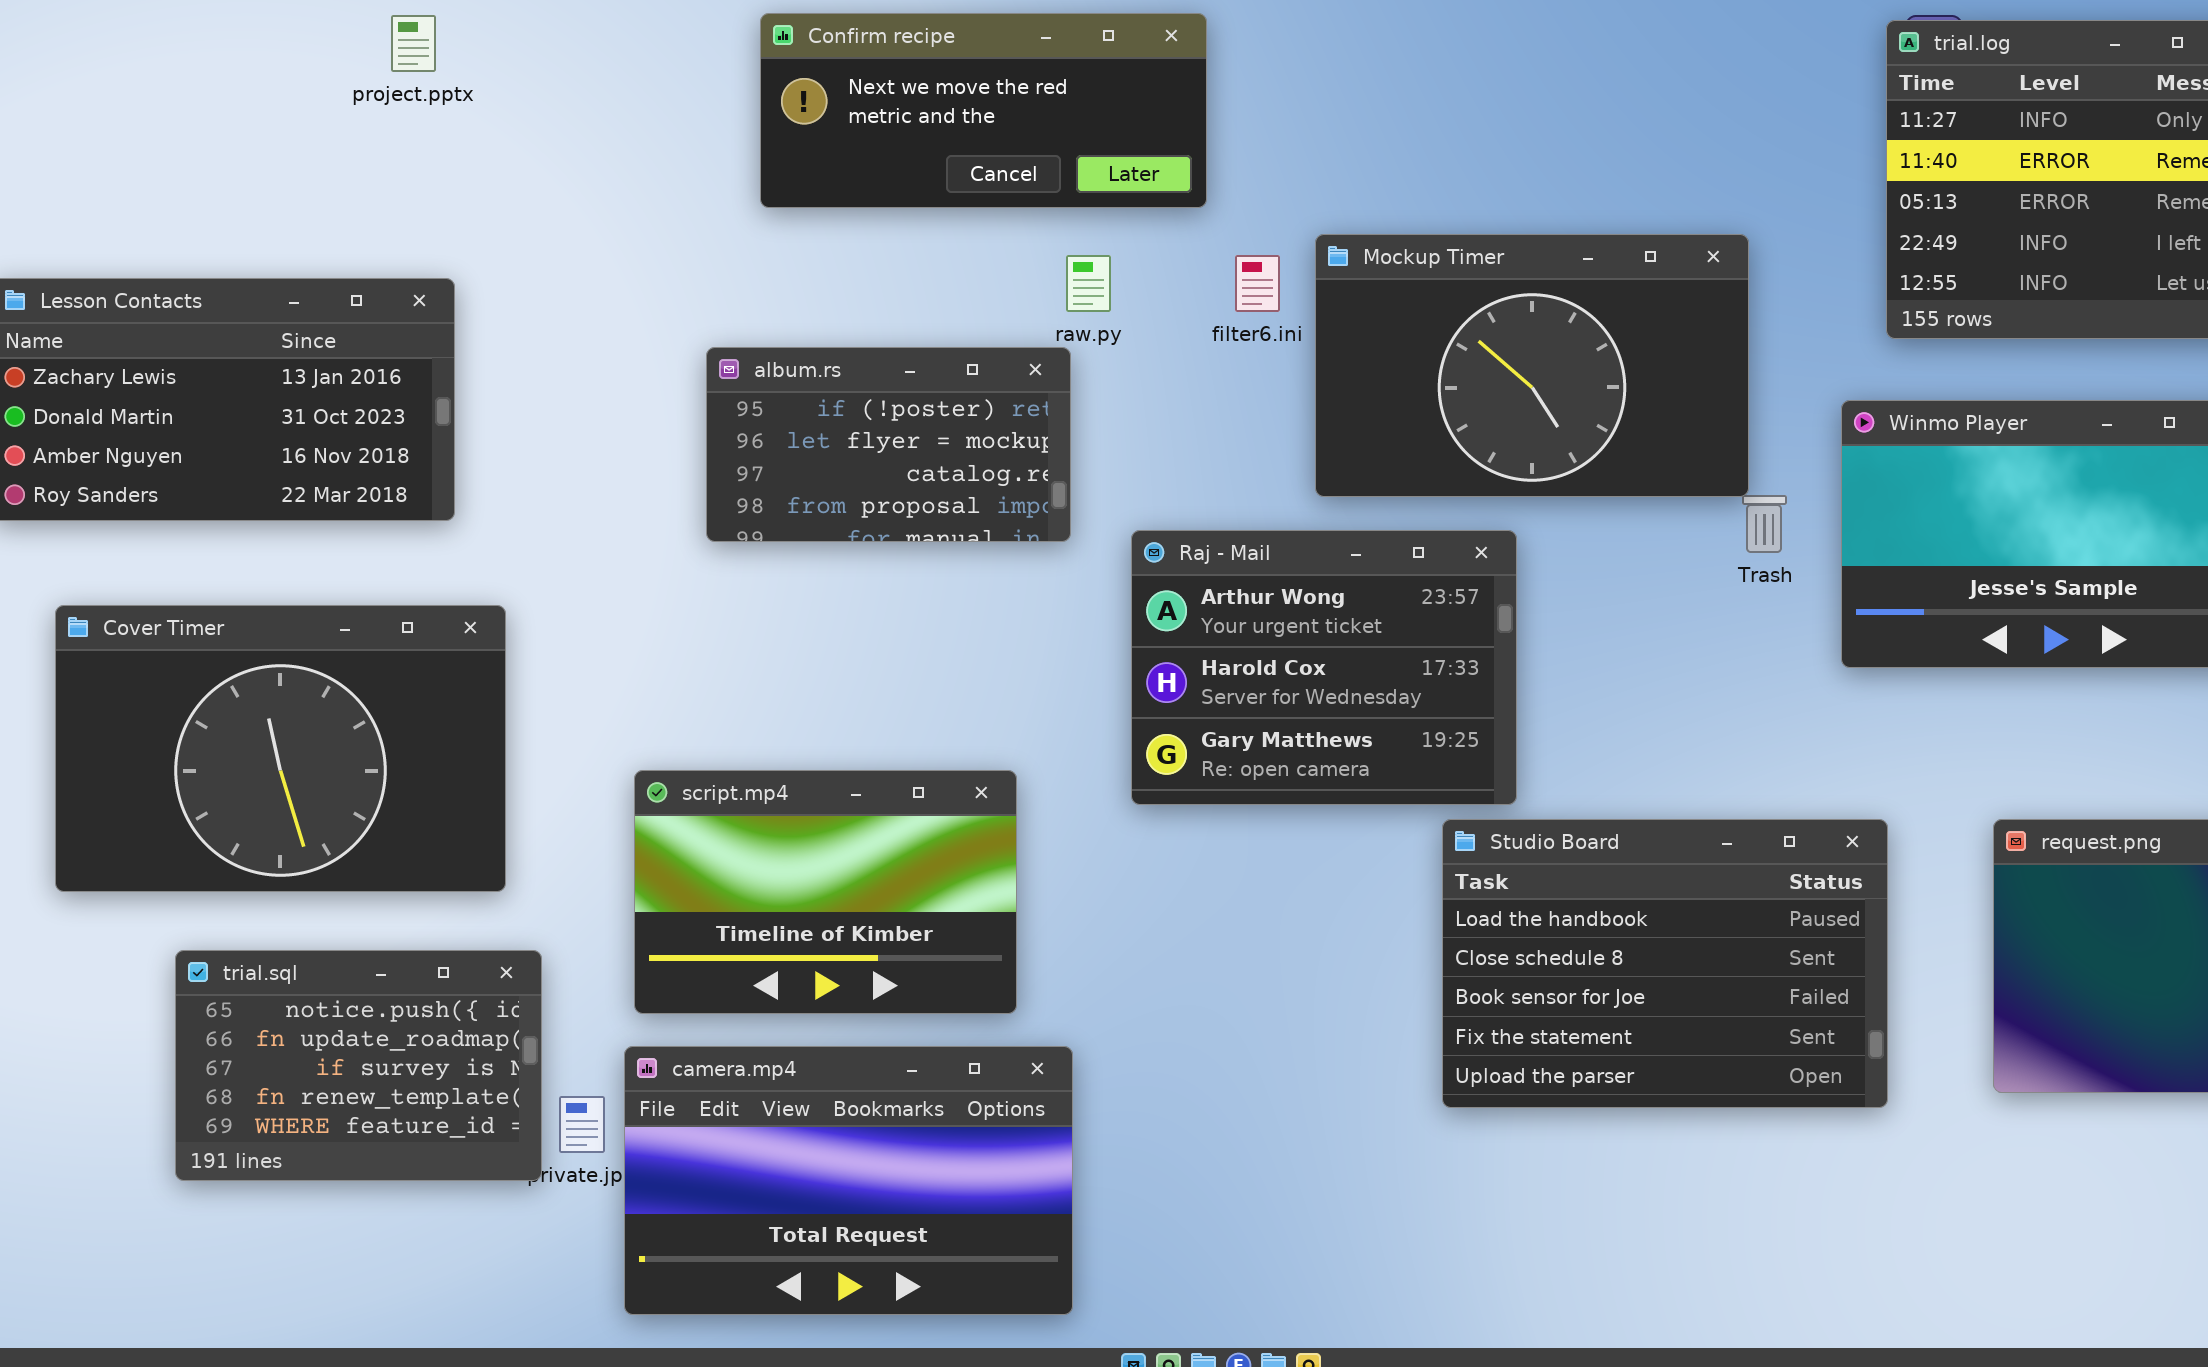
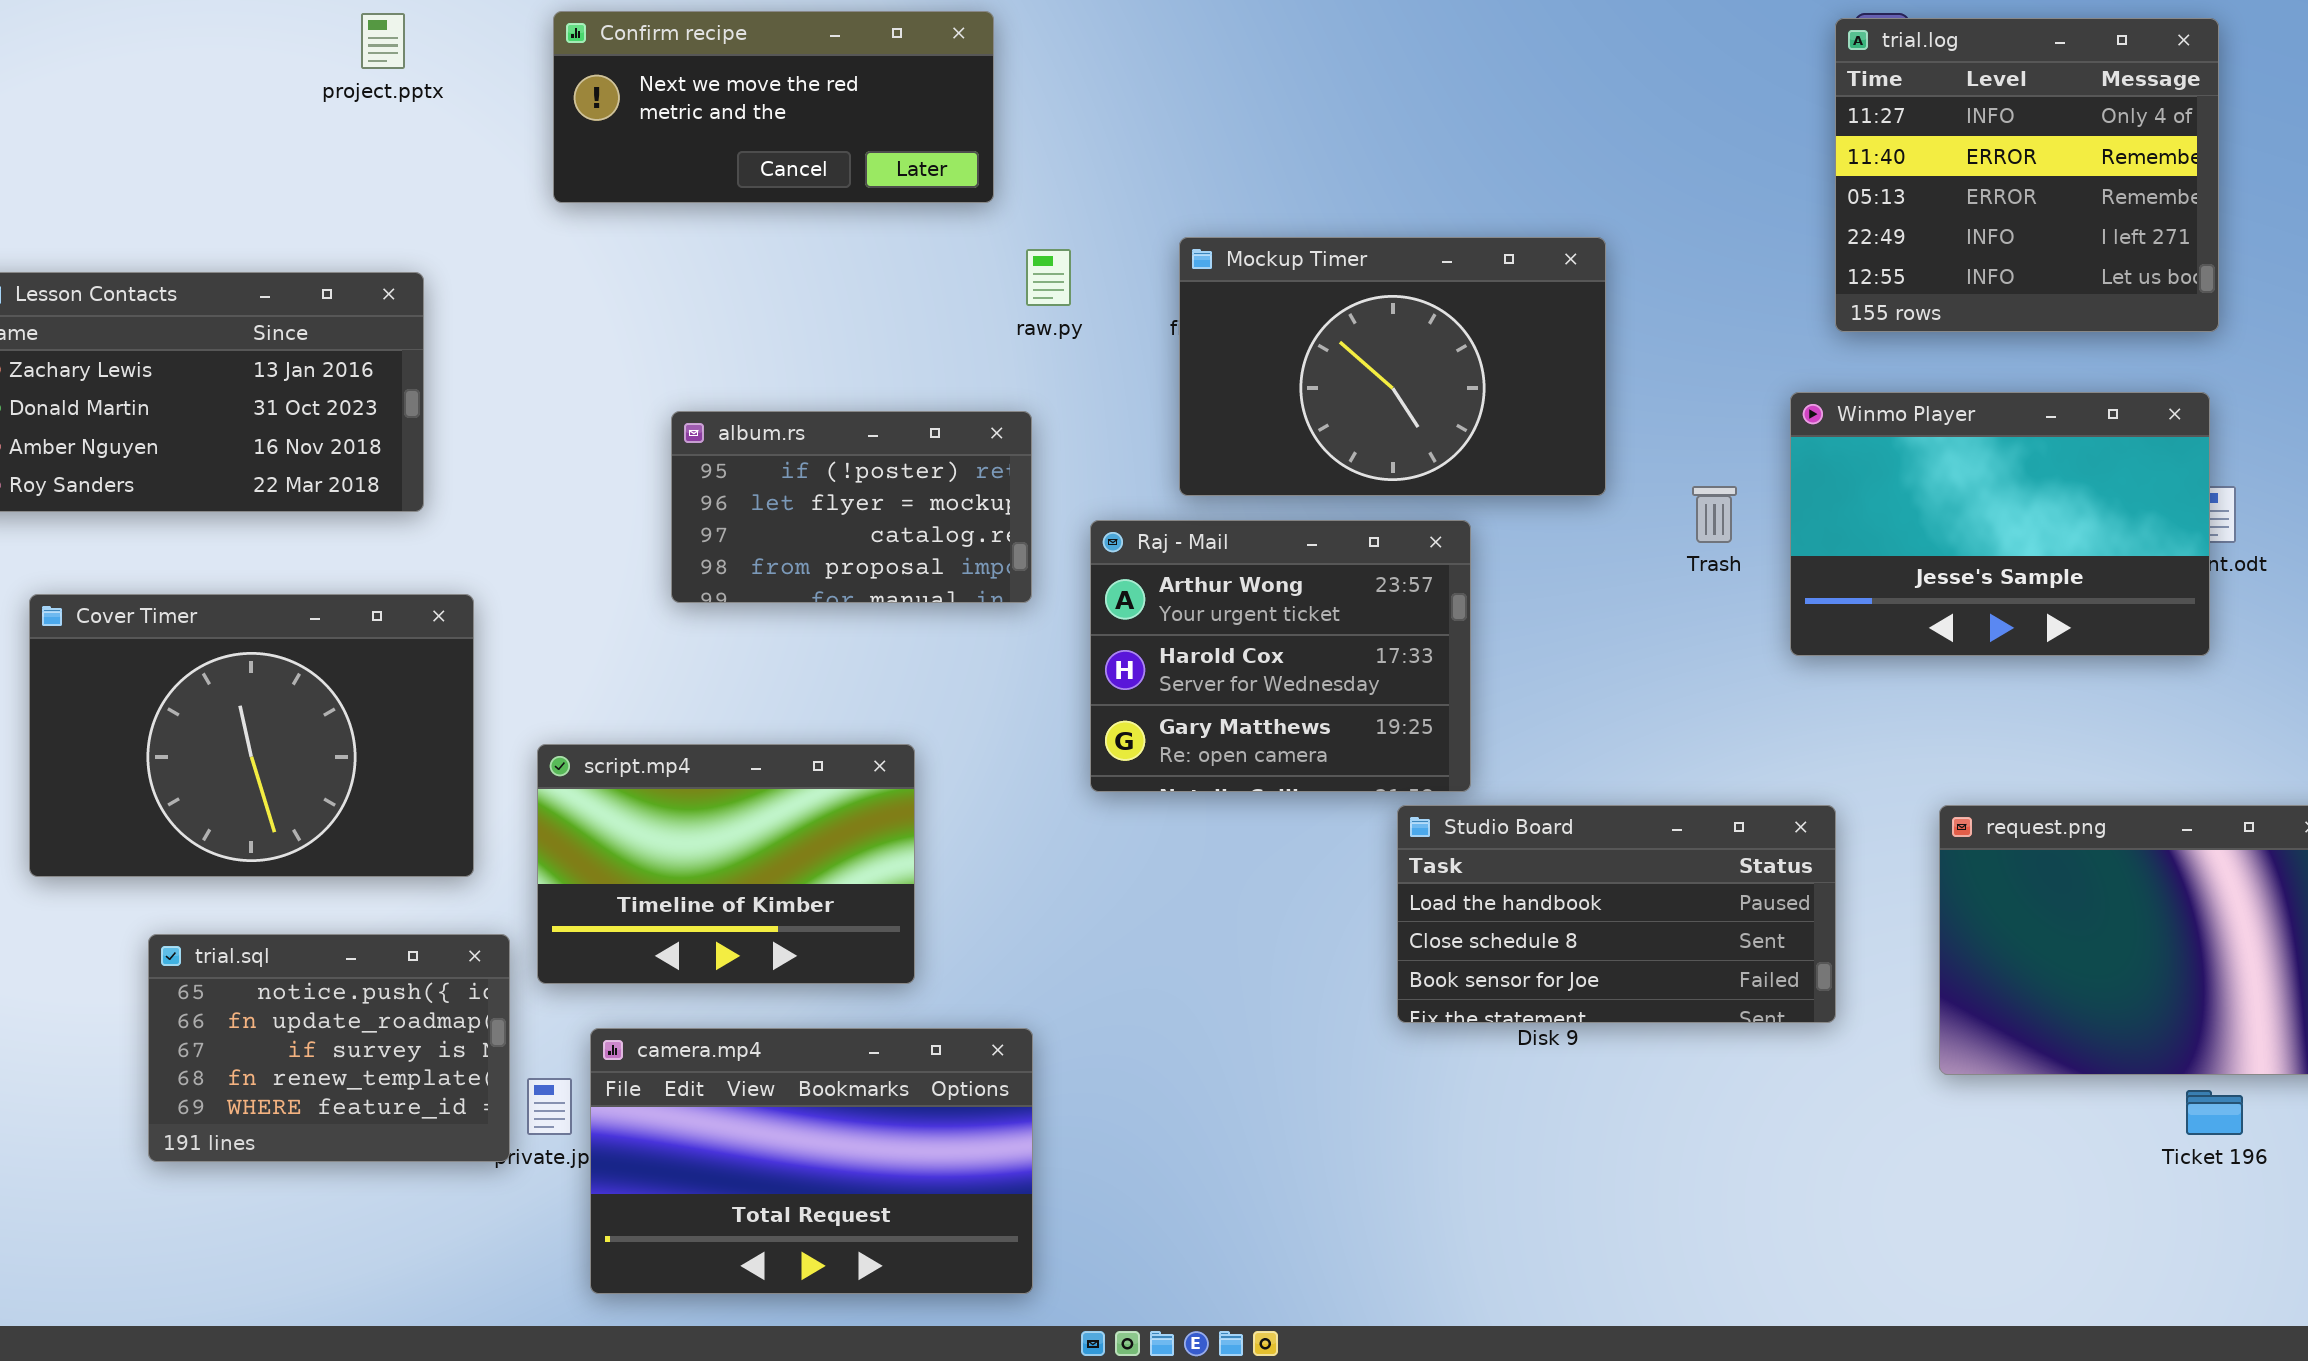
Confirm recipe: [760,13,1207,208] -> [553,11,994,203], moved
Mockup Timer: [1315,234,1749,497] -> [1179,237,1606,496], moved
album.rs: [706,347,1071,542] -> [671,411,1032,603], moved
script.mp4: [634,770,1017,1014] -> [537,744,915,984], moved
Studio Board: [1442,819,1888,1108] -> [1397,805,1836,1023], resized

